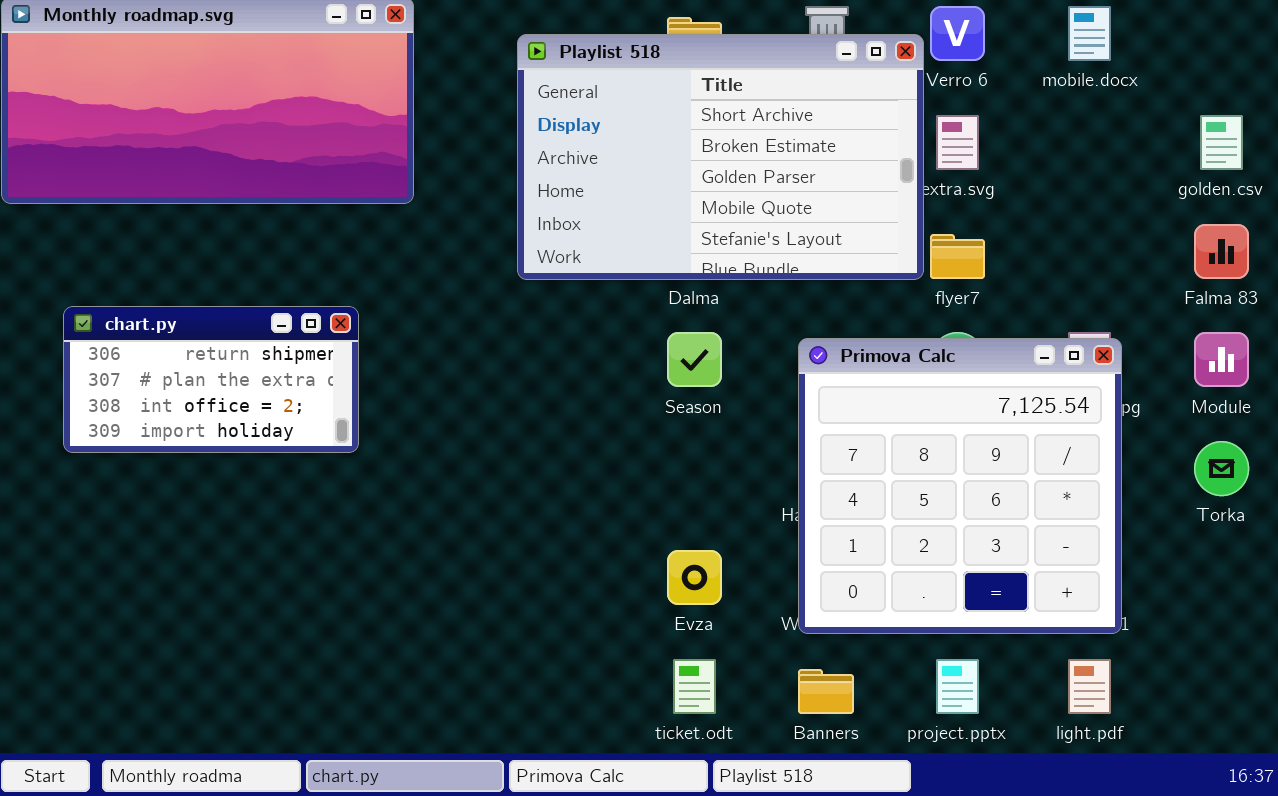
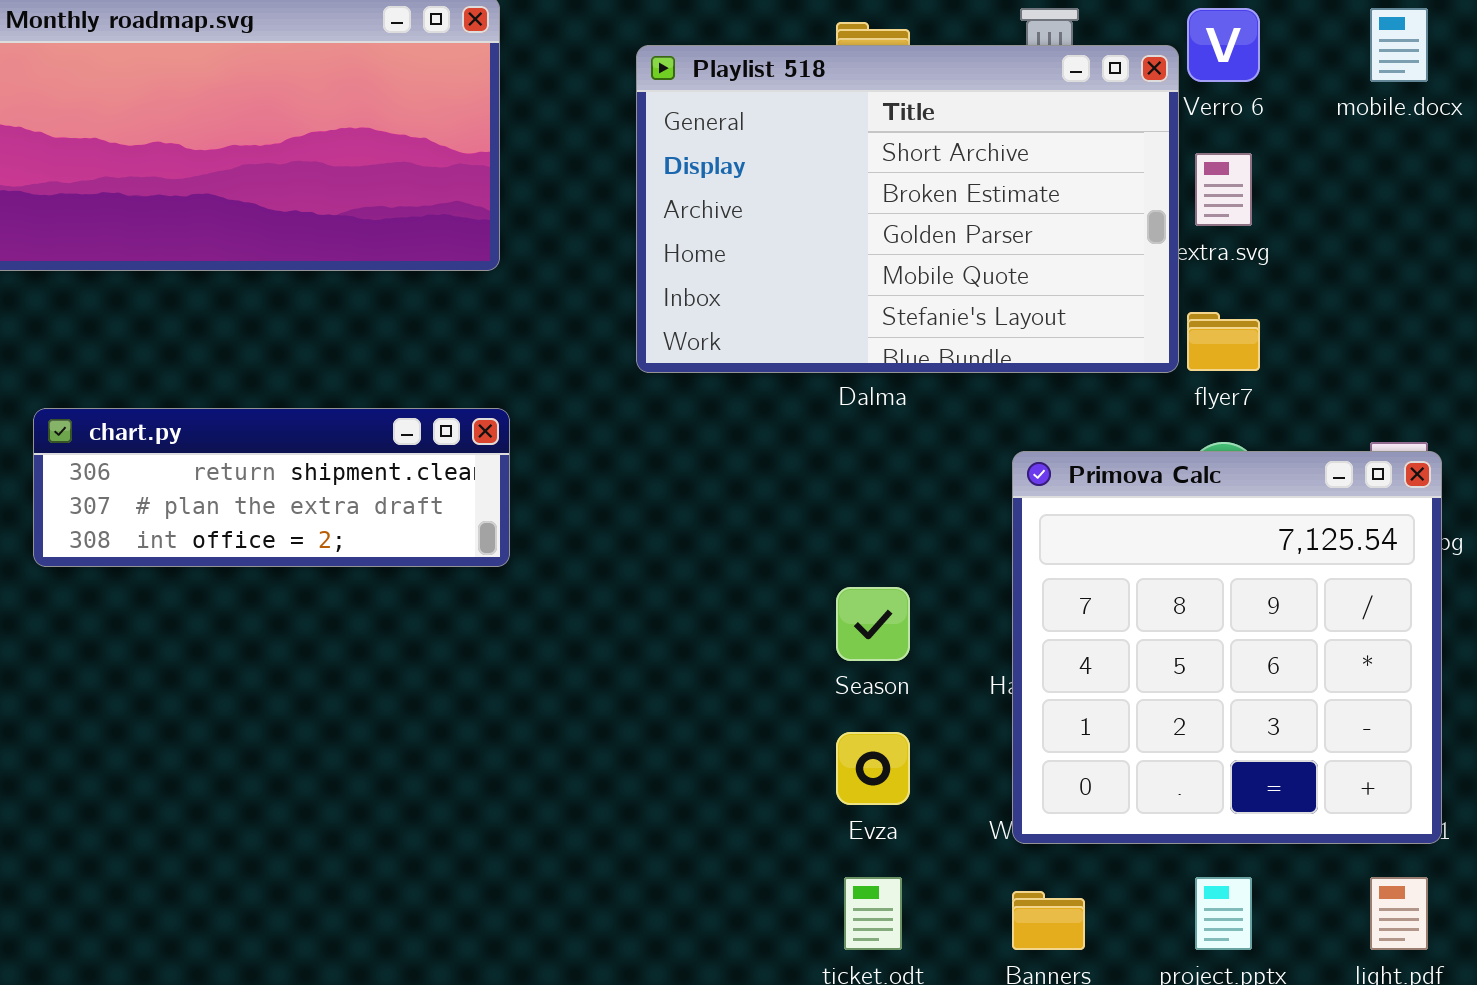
chart.py: [63,306,359,453] -> [33,408,510,567], resized
Season: [667,332,722,387] -> [836,587,910,661], moved

